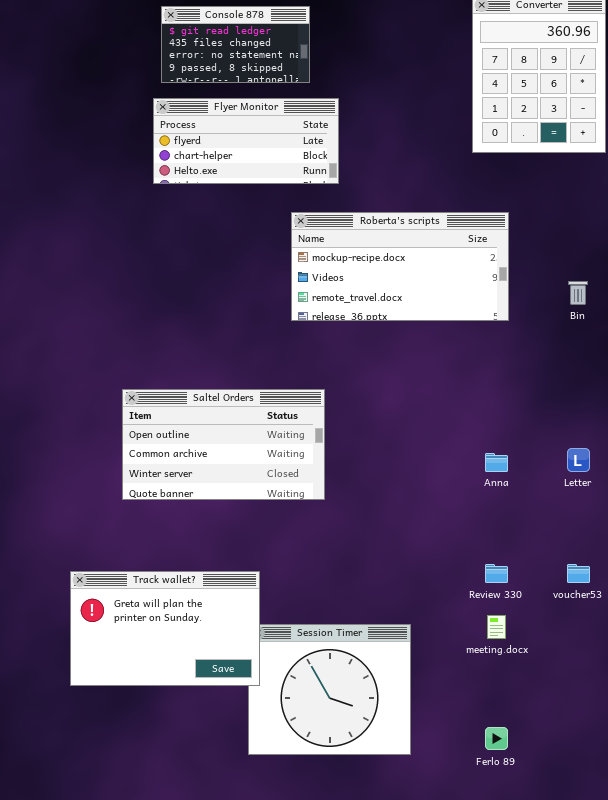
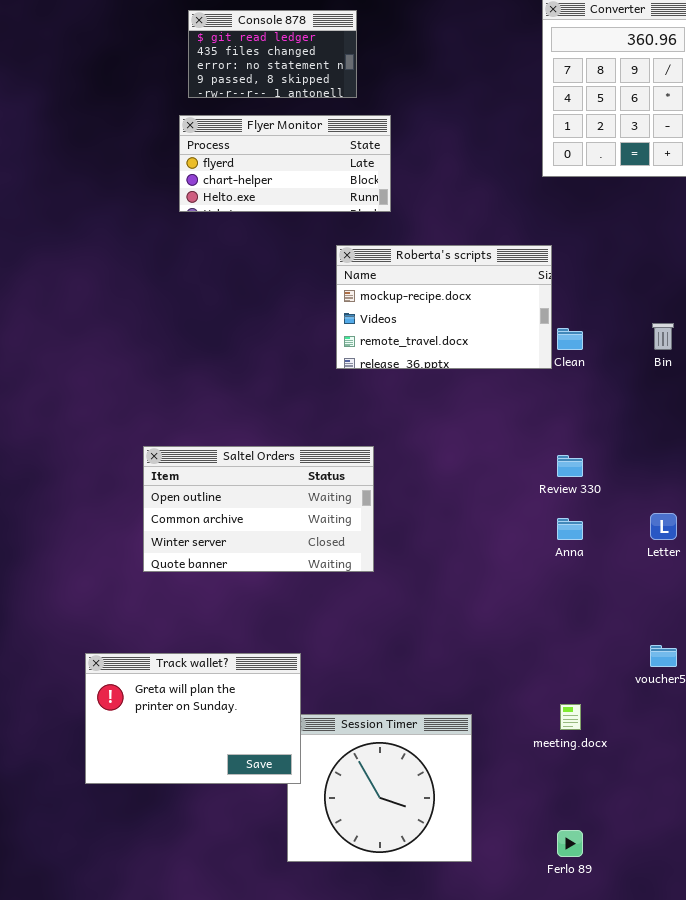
Roberta's scripts: [291,212,509,321] -> [336,245,552,369], resized
Review 330: [485,564,508,583] -> [557,455,583,477], moved

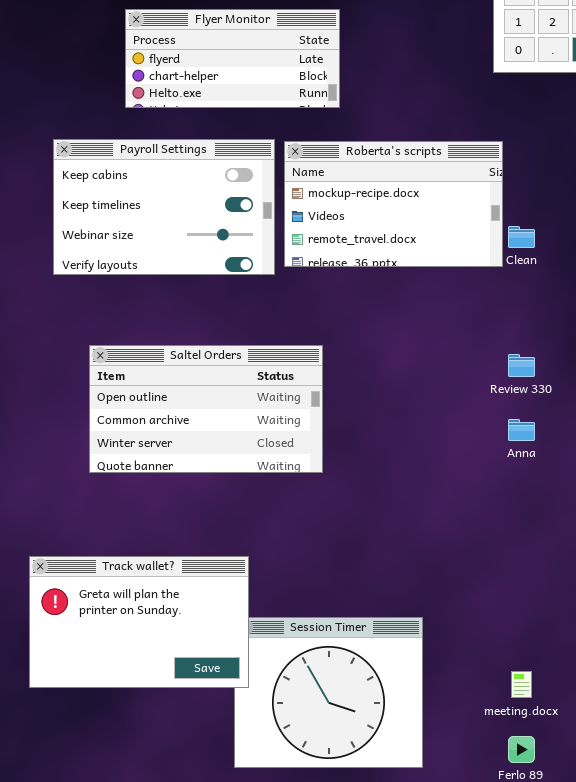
Payroll Settings: none -> [53,139,275,275], opened
meeting.docx: [560,704,581,730] -> [511,671,532,698], moved

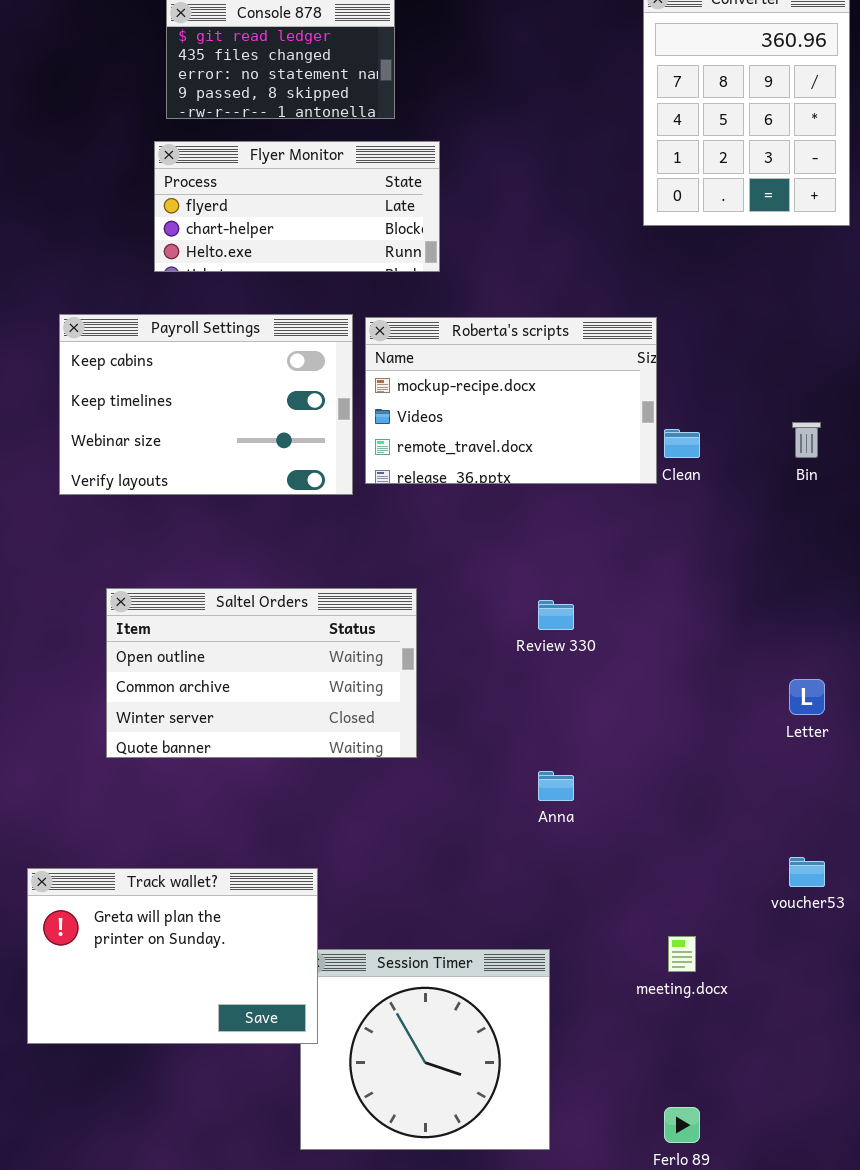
Review 330: [508,354,535,377] -> [538,600,574,630], moved
Anna: [508,419,535,441] -> [538,771,574,801], moved
meeting.docx: [511,671,532,698] -> [668,936,696,972], moved

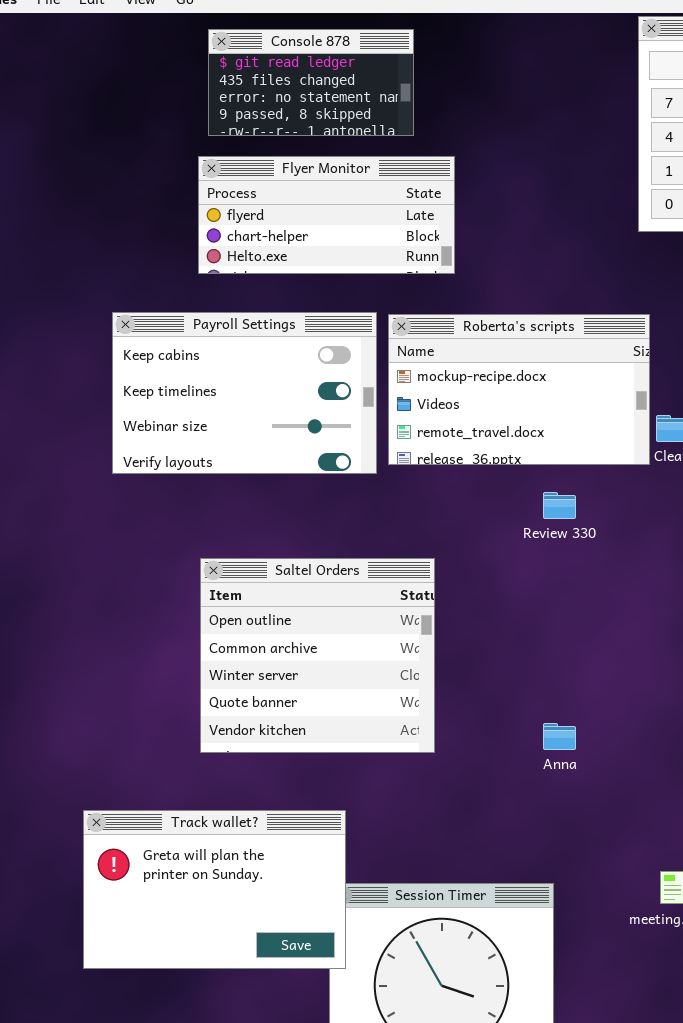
Saltel Orders: [106,588,417,758] -> [200,558,435,753], resized
Review 330: [538,600,574,630] -> [543,492,576,519], moved

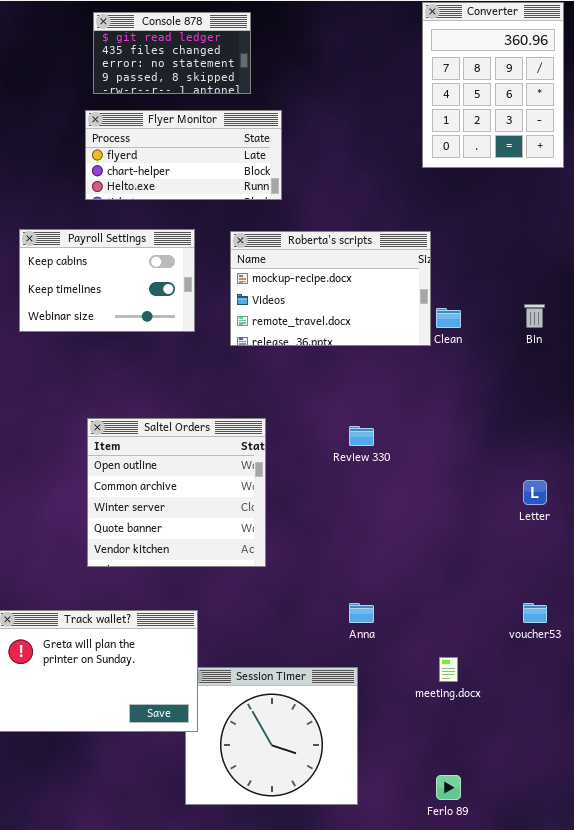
Payroll Settings: [112,312,377,474] -> [19,229,195,332], resized
Review 330: [543,492,576,519] -> [349,426,374,446], moved
Anna: [543,723,576,750] -> [349,603,374,623], moved

